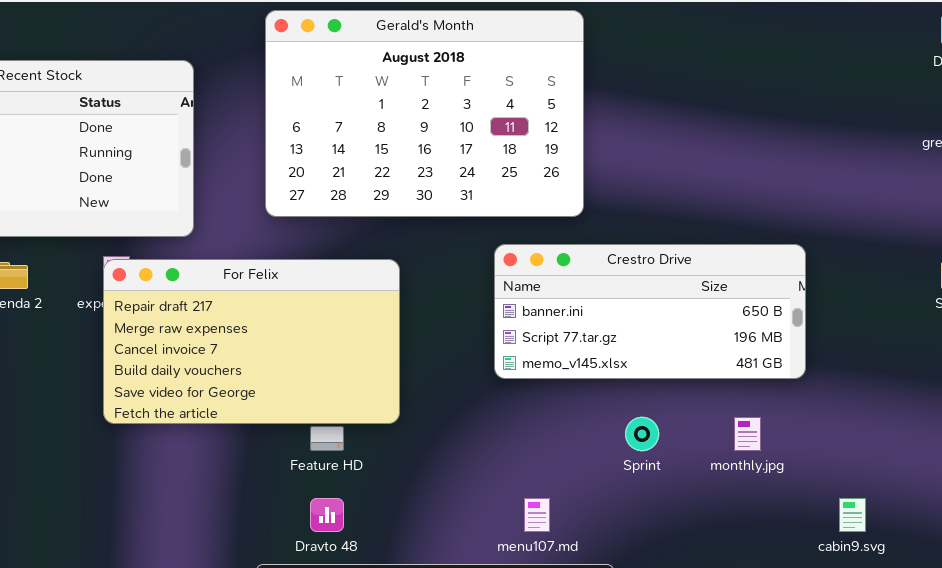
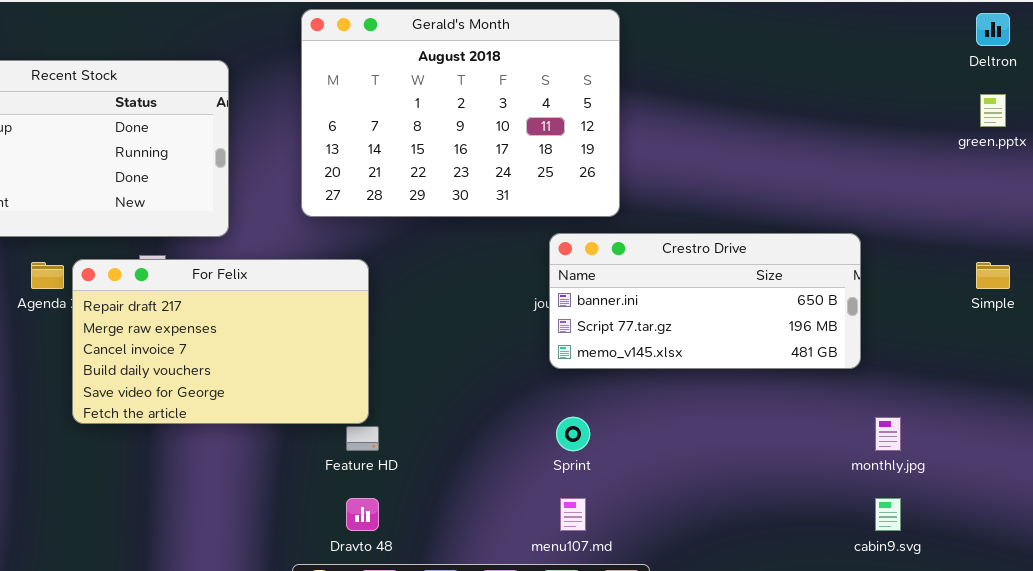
Crestro Drive: [494,244,806,379] -> [549,233,861,369], moved
For Felix: [103,259,400,424] -> [72,259,369,424], moved
Sprint: [625,417,659,451] -> [556,417,590,451], moved
monthly.jpg: [734,417,761,451] -> [875,417,901,451], moved

